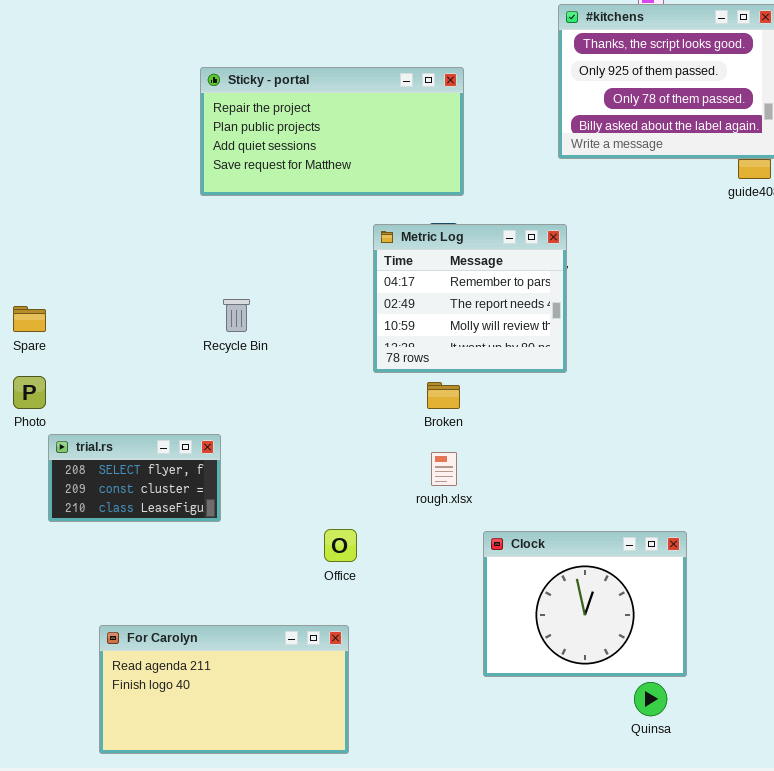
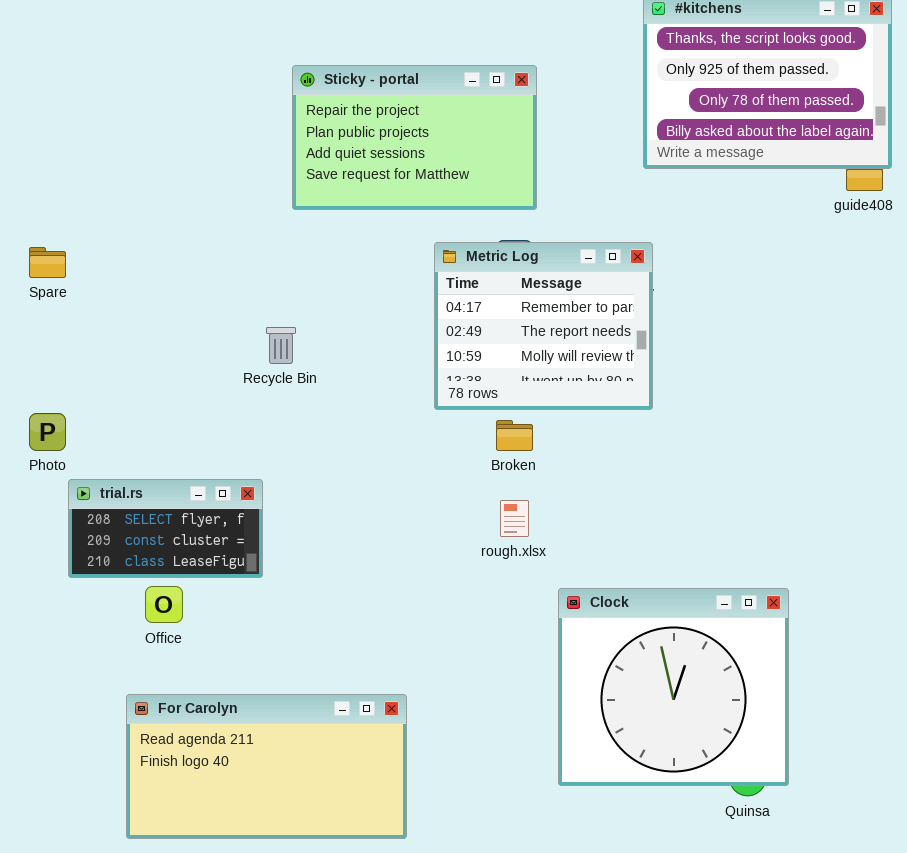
Sticky - portal: [200,67,464,196] -> [292,65,537,210], resized
Spare: [13,306,46,332] -> [29,247,66,278], moved
Office: [324,529,357,562] -> [145,586,183,623], moved
Clock: [483,531,687,677] -> [558,588,789,786], resized

